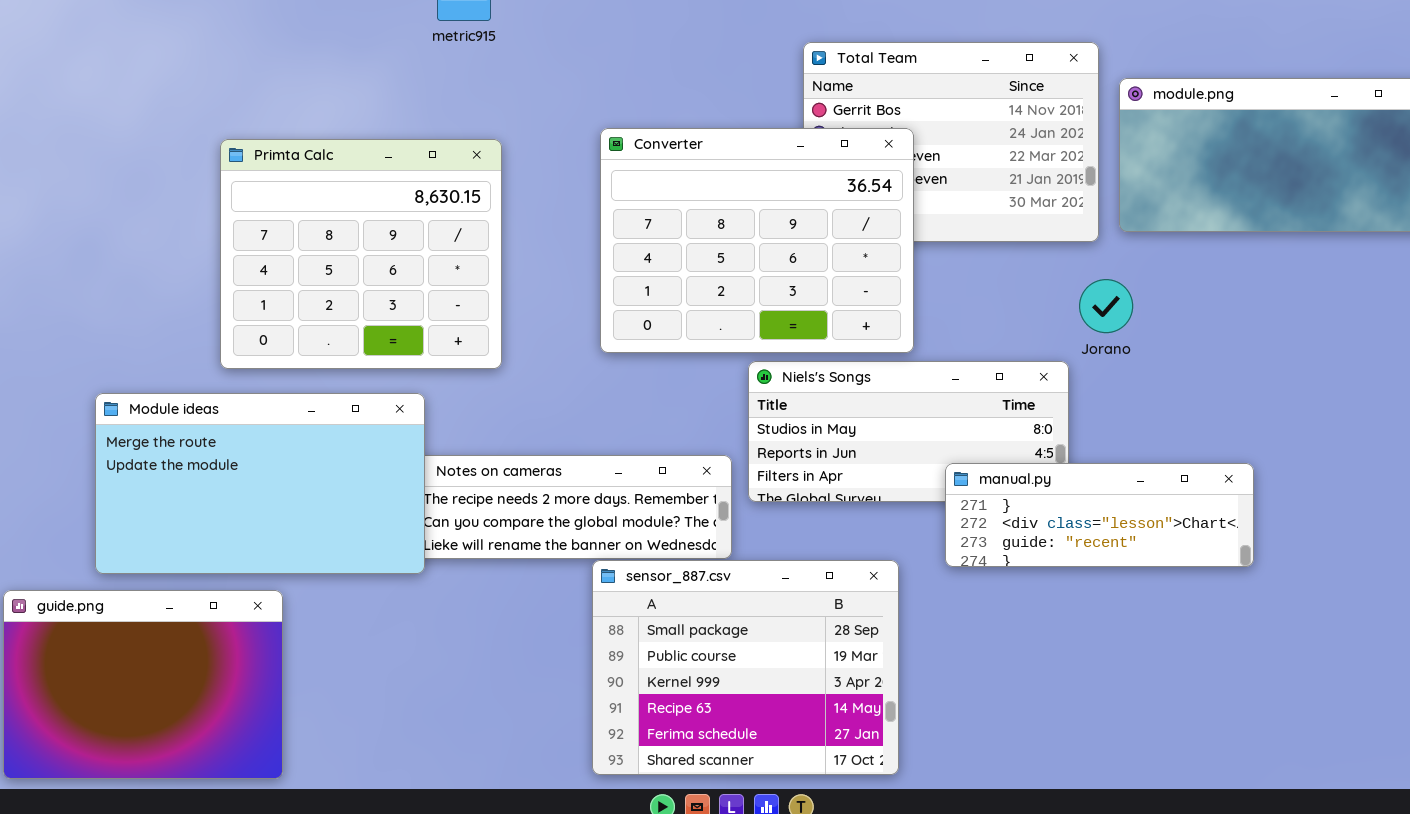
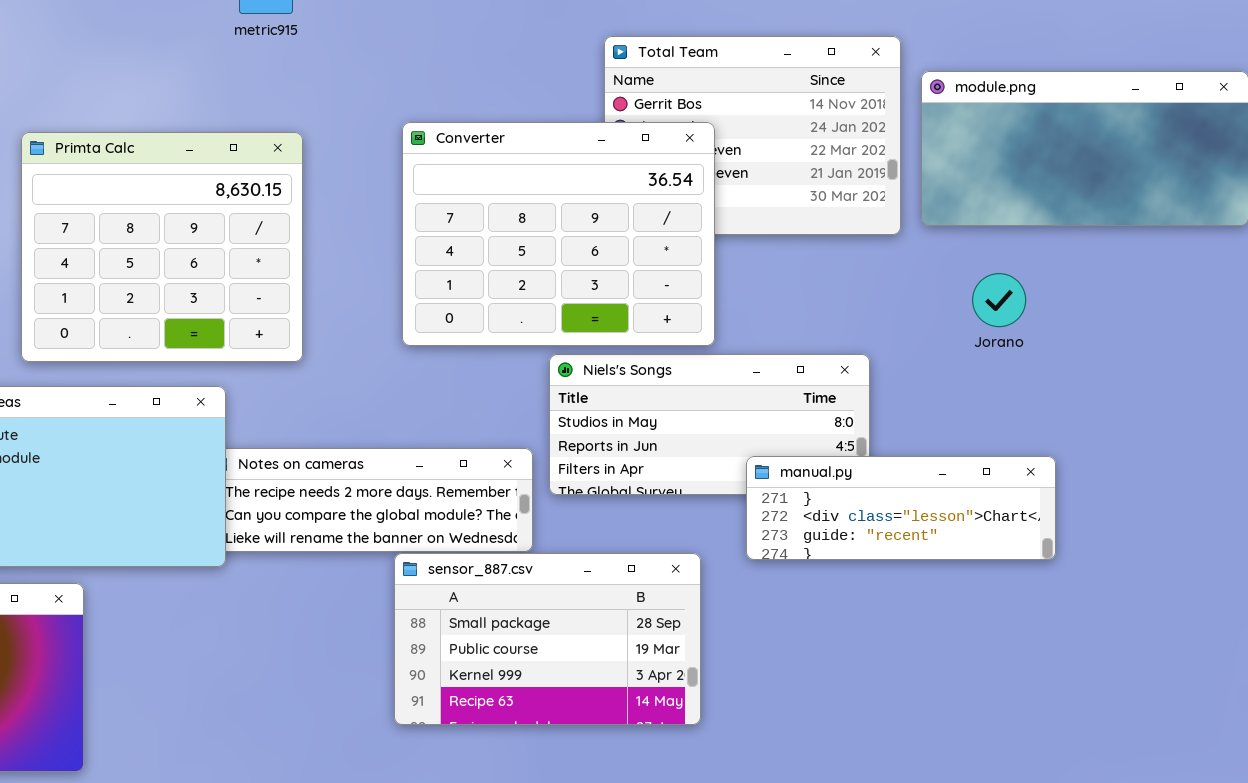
Jorano: [1079,279,1133,333] -> [972,273,1026,327], moved
sensor_887.csv: [592,560,899,775] -> [394,553,701,725], resized

